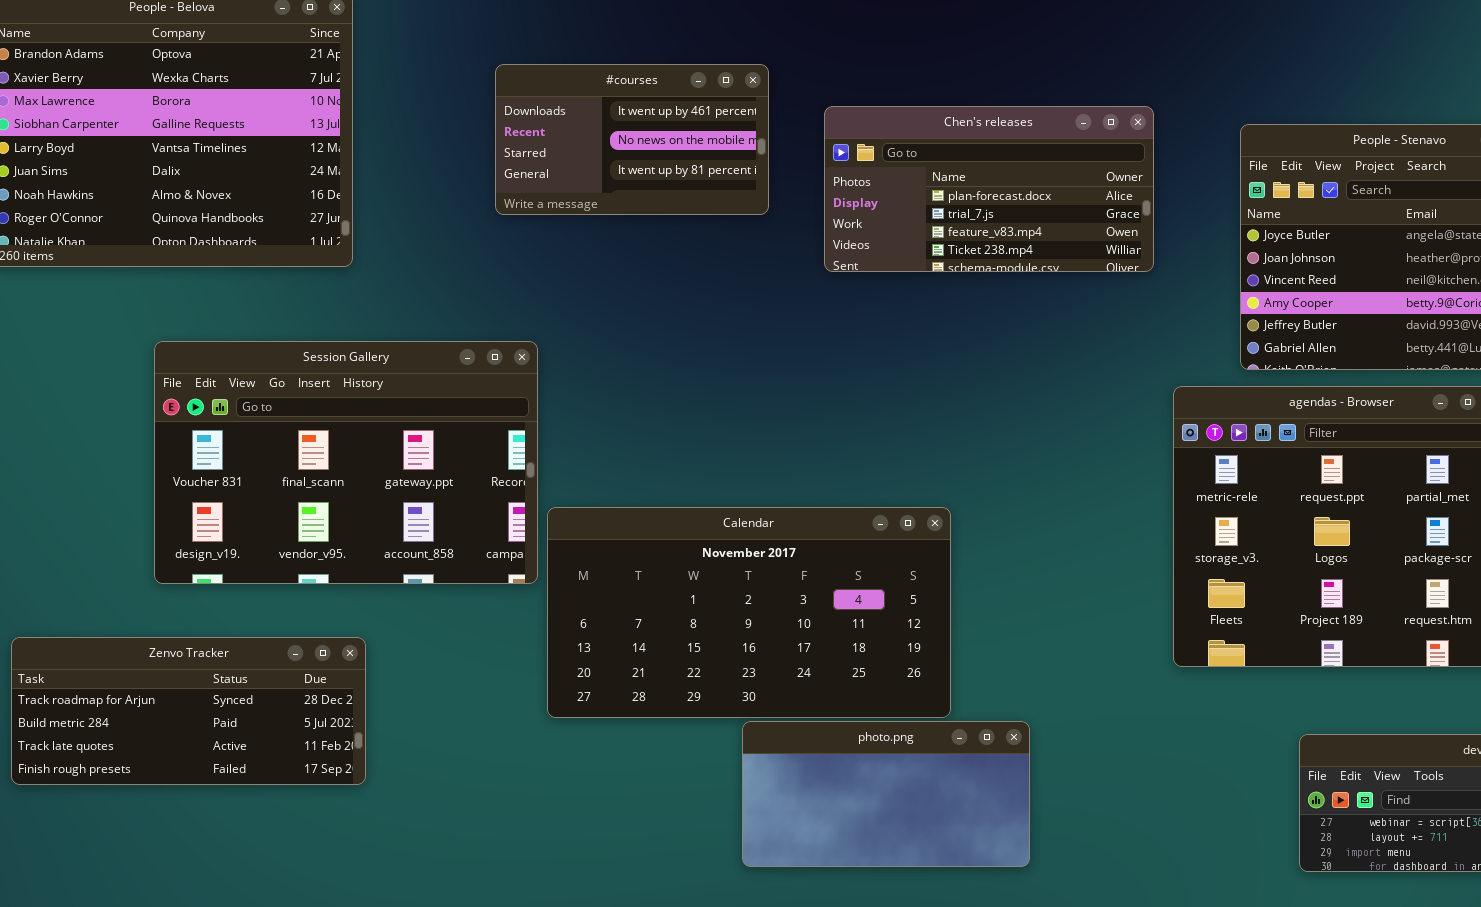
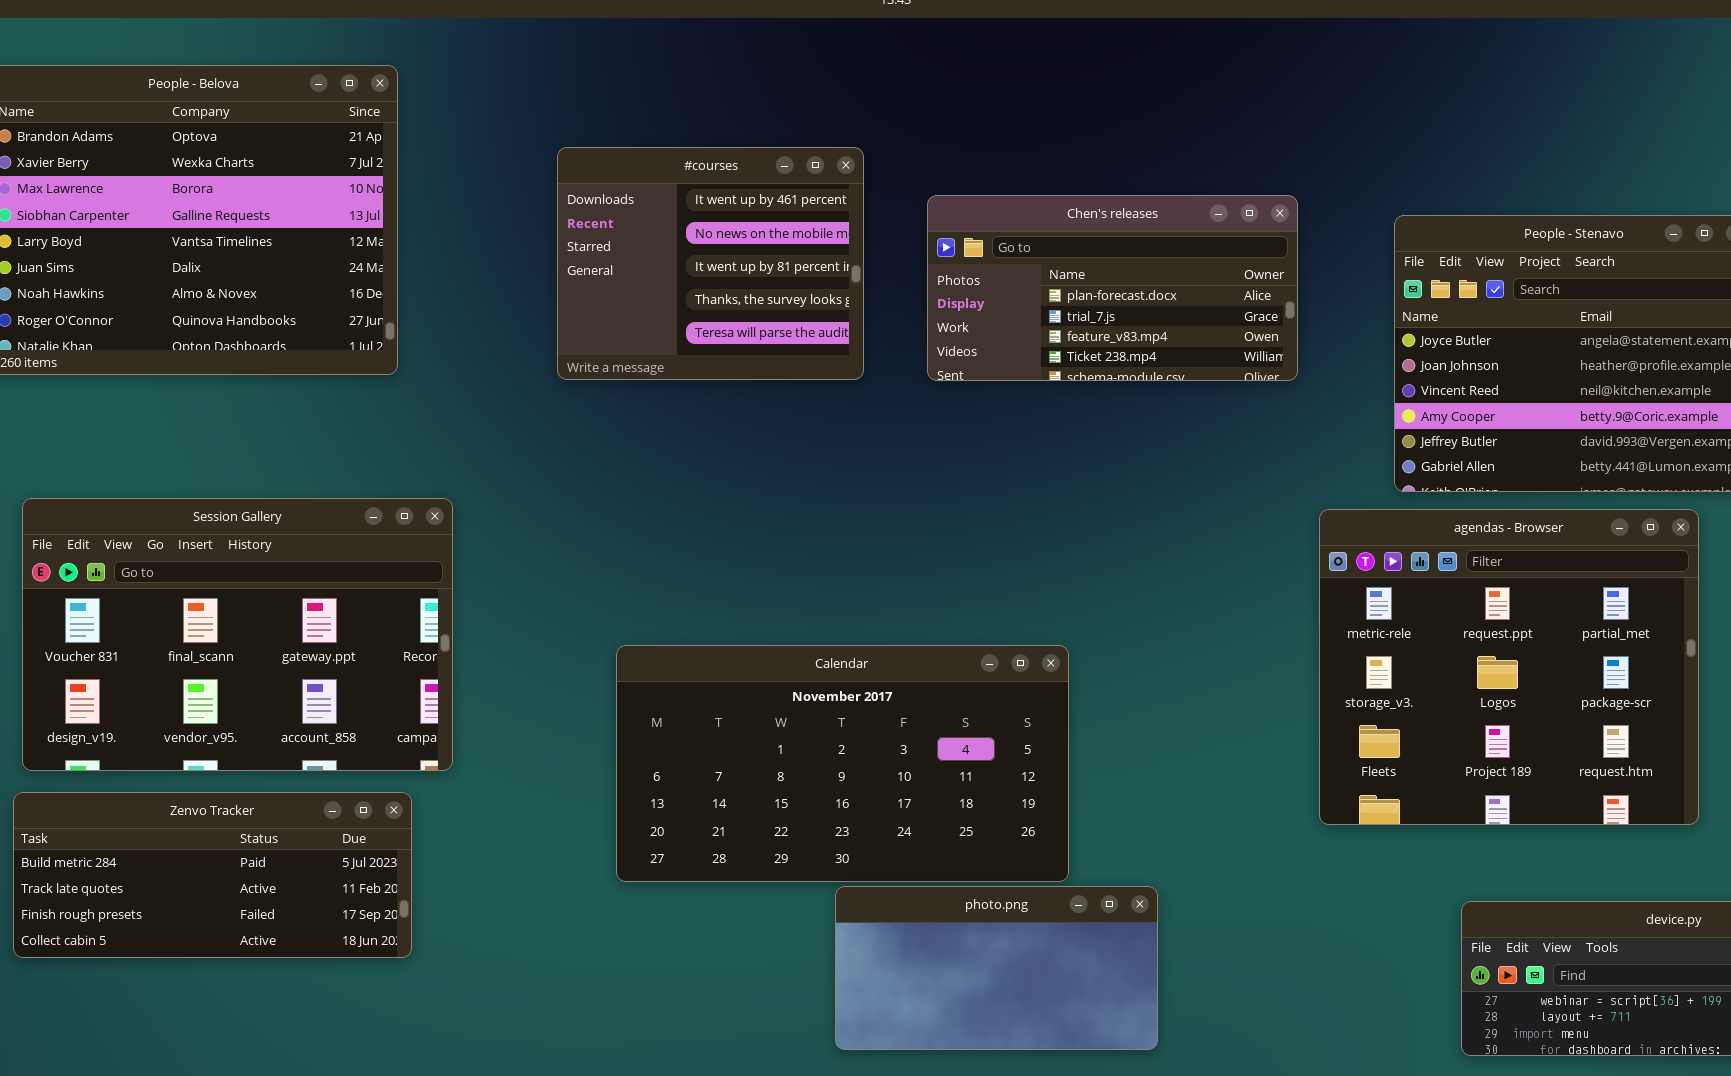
#courses: [495,64,769,215] -> [557,147,864,380], resized
Session Gallery: [154,341,538,584] -> [22,498,453,771], moved
Zenvo Tracker: [11,637,366,785] -> [13,792,412,958], scrolled down 1 row

